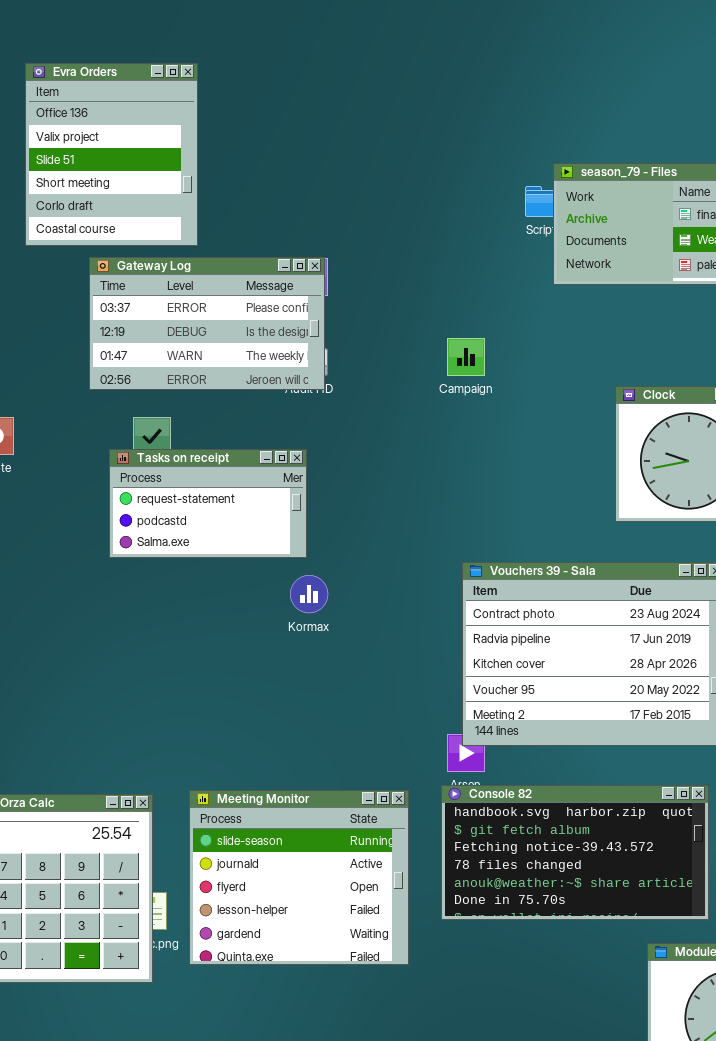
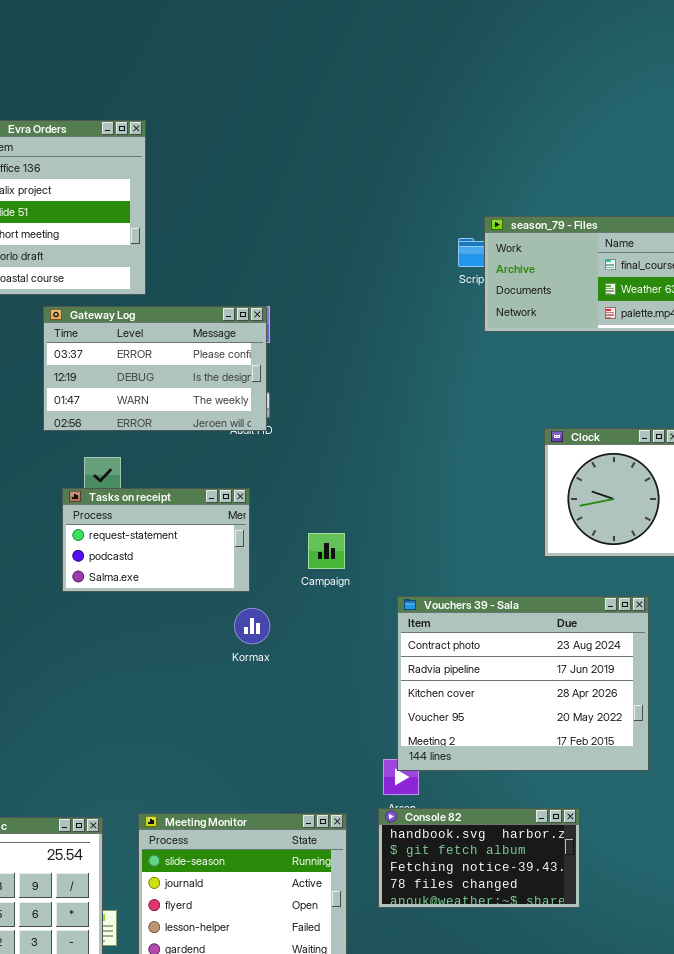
Campaign: [447,338,485,376] -> [308,533,345,569], moved
Console 82: [441,785,709,920] -> [378,808,580,908], resized

